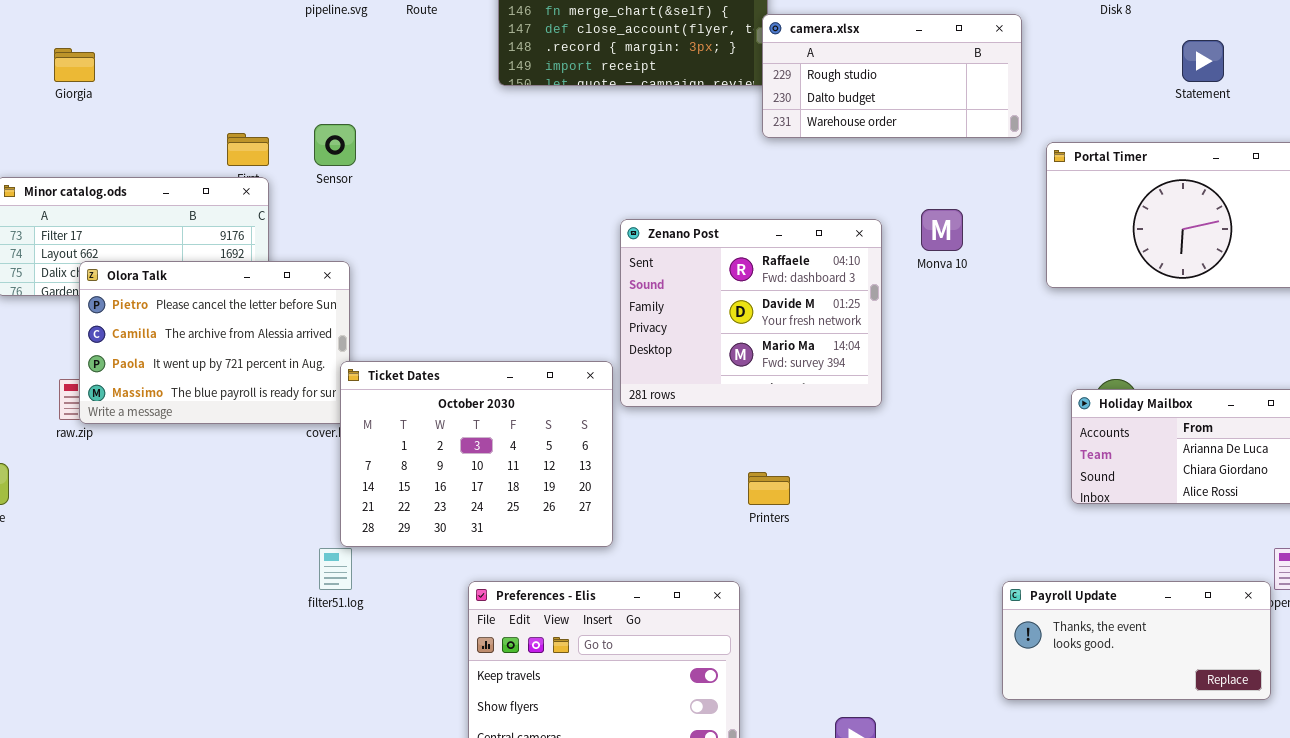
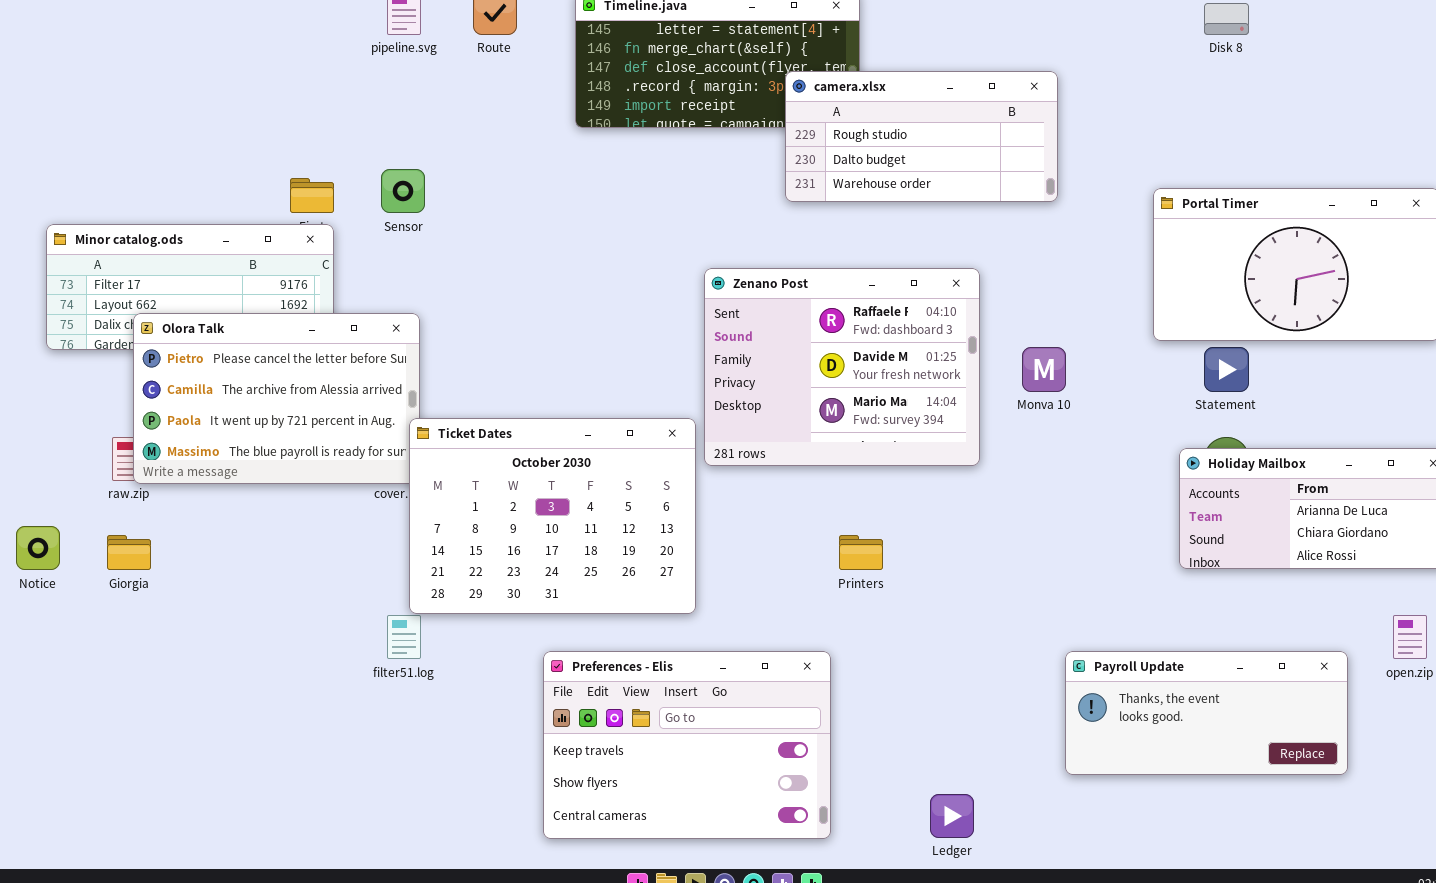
camera.xlsx: [762,14,1022,138] -> [785,71,1058,202], moved
Statement: [1182,40,1224,82] -> [1204,347,1249,392], moved
Giorgia: [54,48,95,82] -> [107,535,151,570], moved
Monva 10: [921,209,963,251] -> [1022,347,1066,392], moved
Payroll Update: [1002,581,1271,700] -> [1065,651,1348,775], moved

